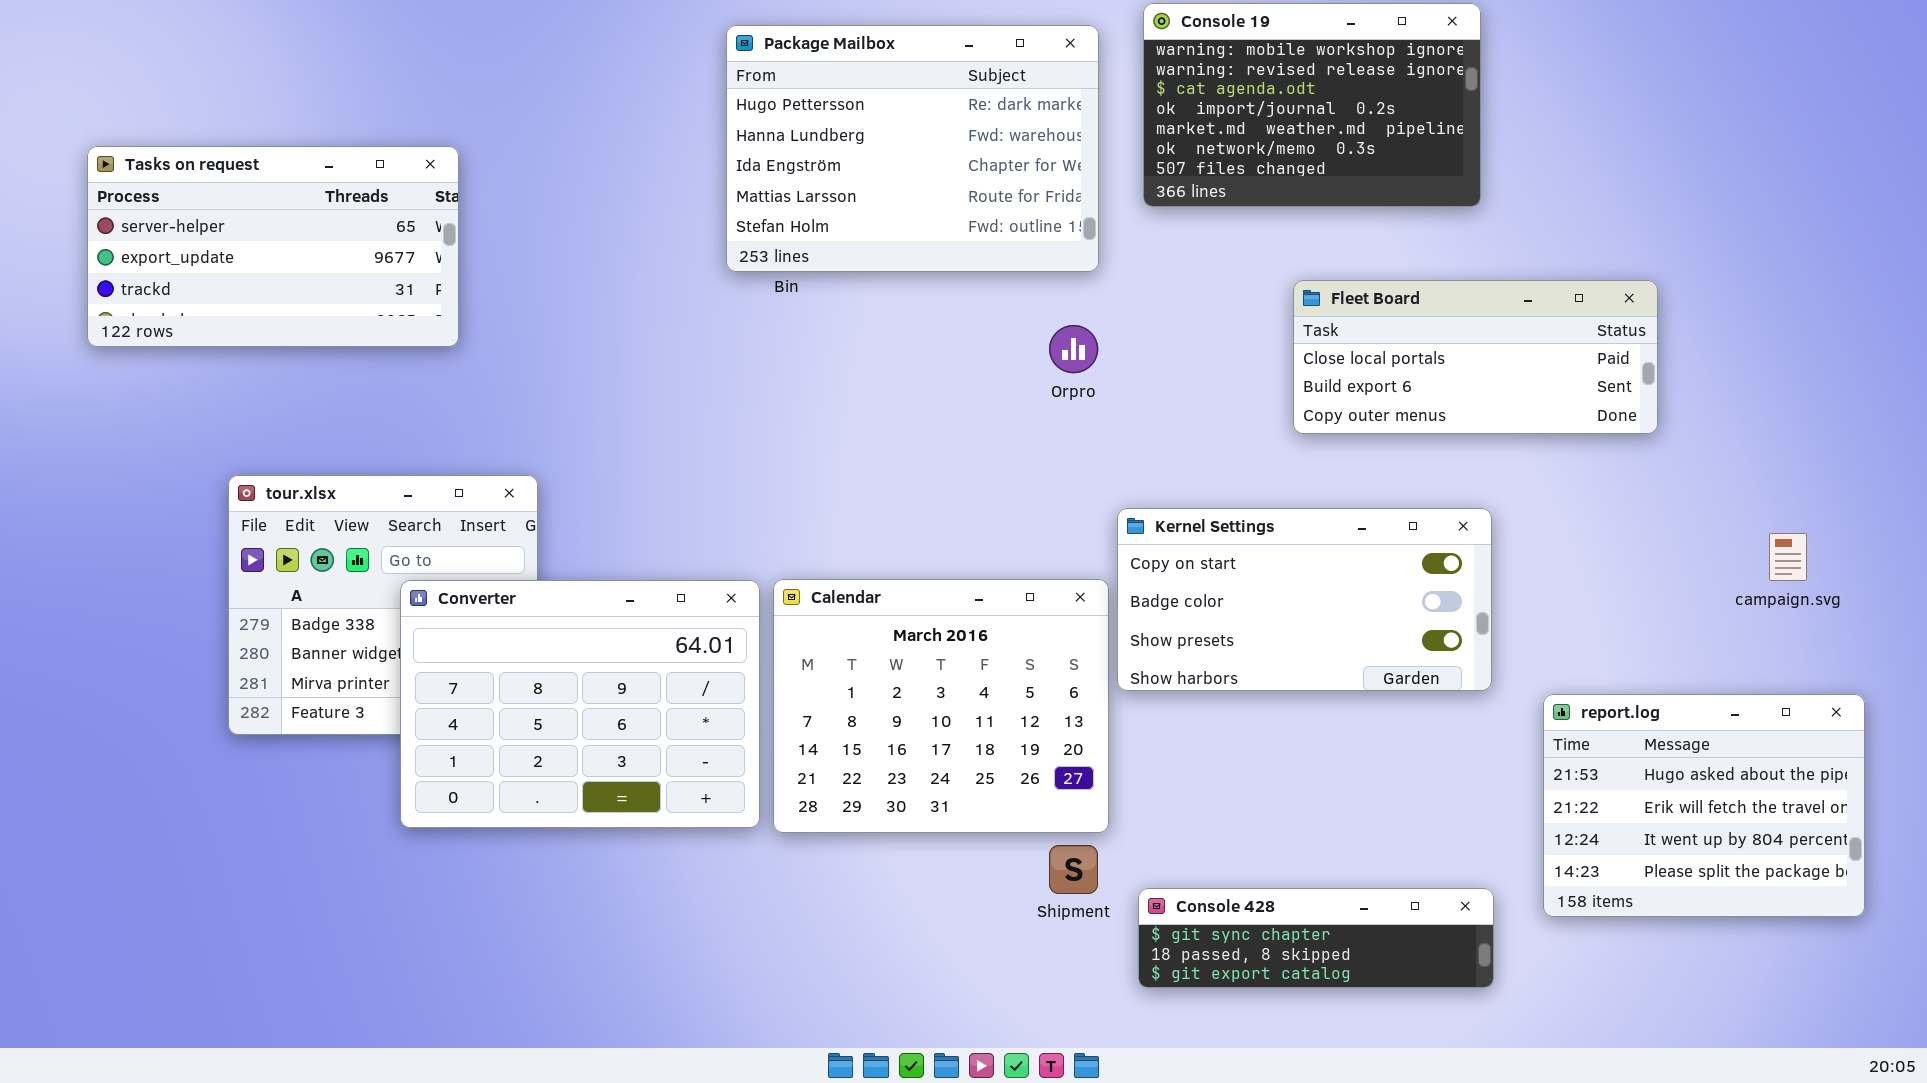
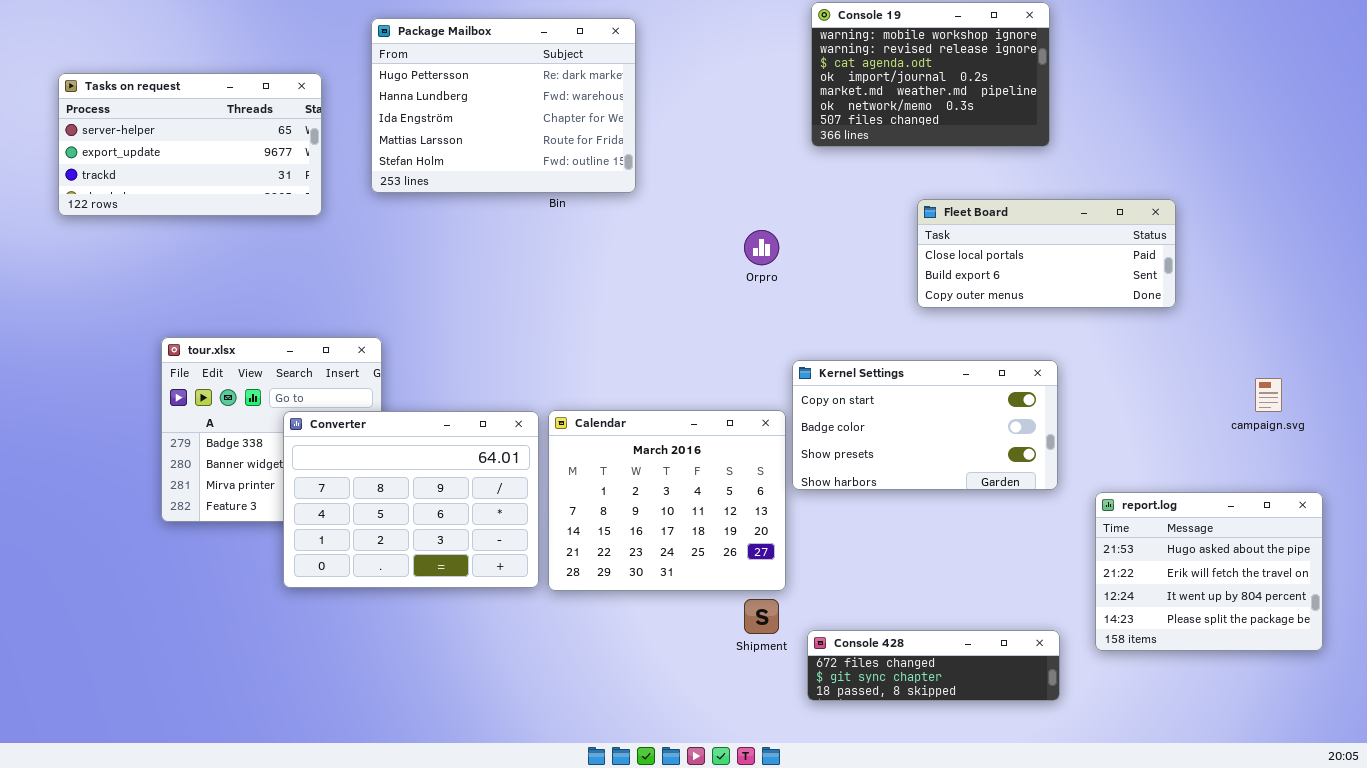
Package Mailbox: [726,25,1099,272] -> [371,18,636,193], moved
Tasks on request: [87,146,459,347] -> [58,73,322,216], moved
Console 428: [1138,888,1494,988] -> [807,630,1060,701], scrolled up 1 row

